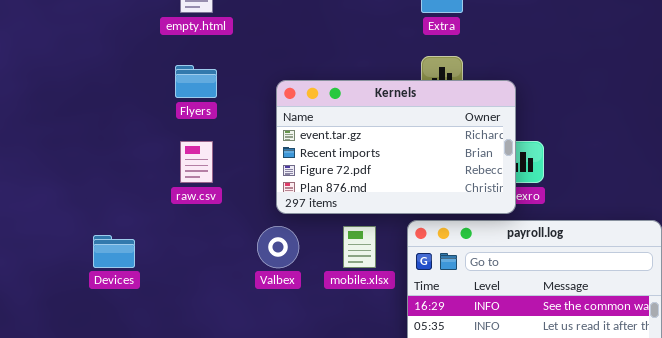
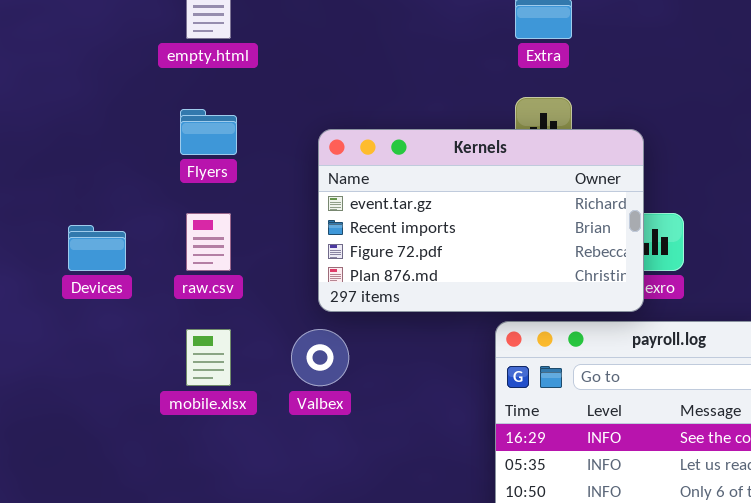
mobile.xlsx: [343,226,376,268] -> [186,329,231,386], moved
Devices: [93,235,135,268] -> [68,225,126,271], moved

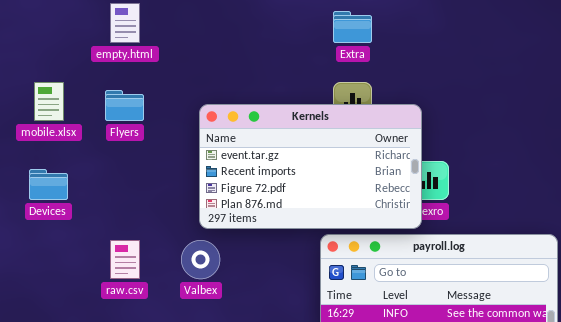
raw.csv: [186,213,231,271] -> [110,240,140,279], moved
mobile.xlsx: [186,329,231,386] -> [34,82,64,121], moved

